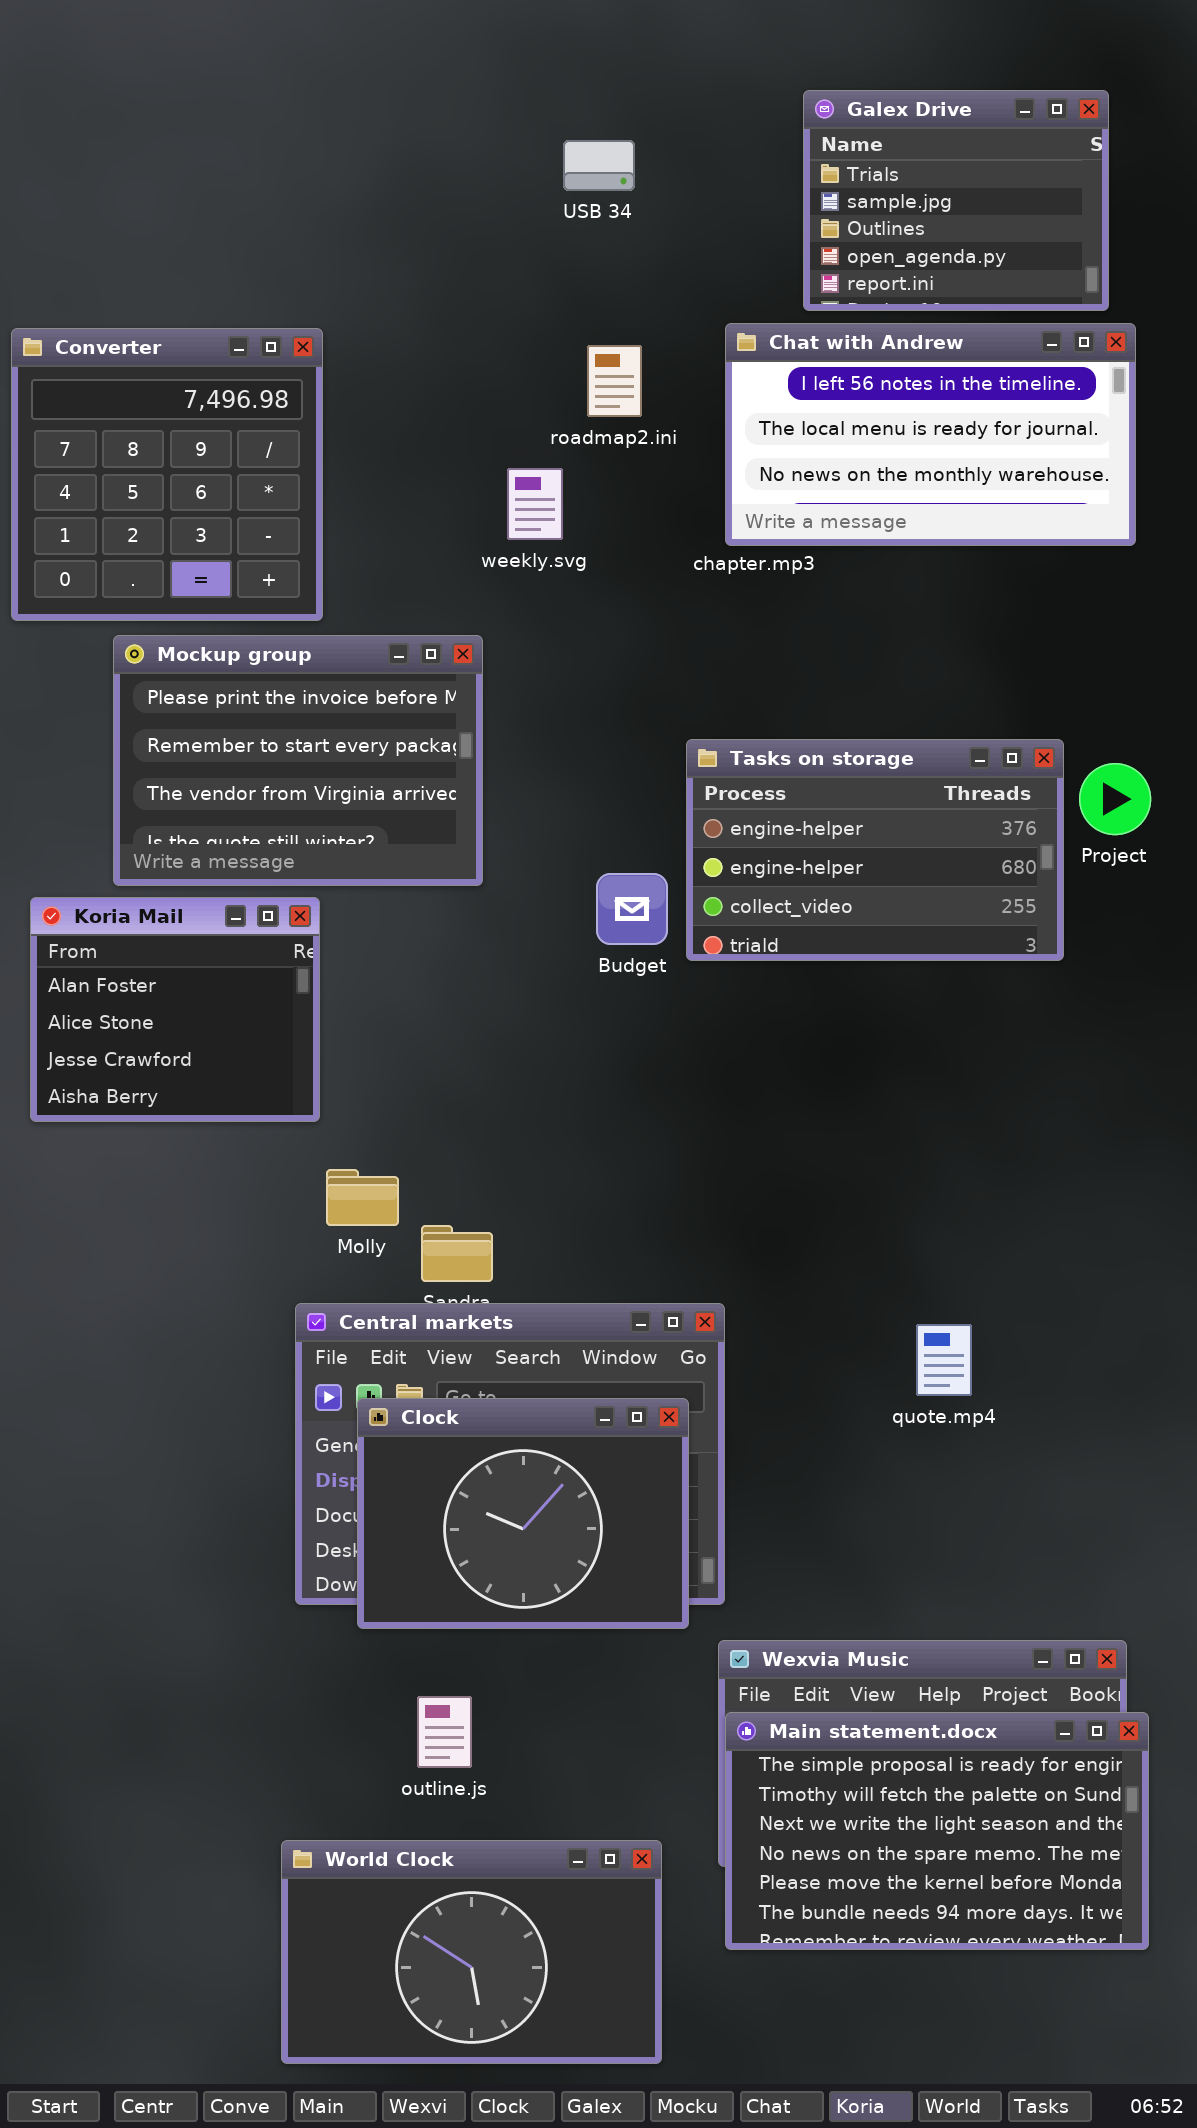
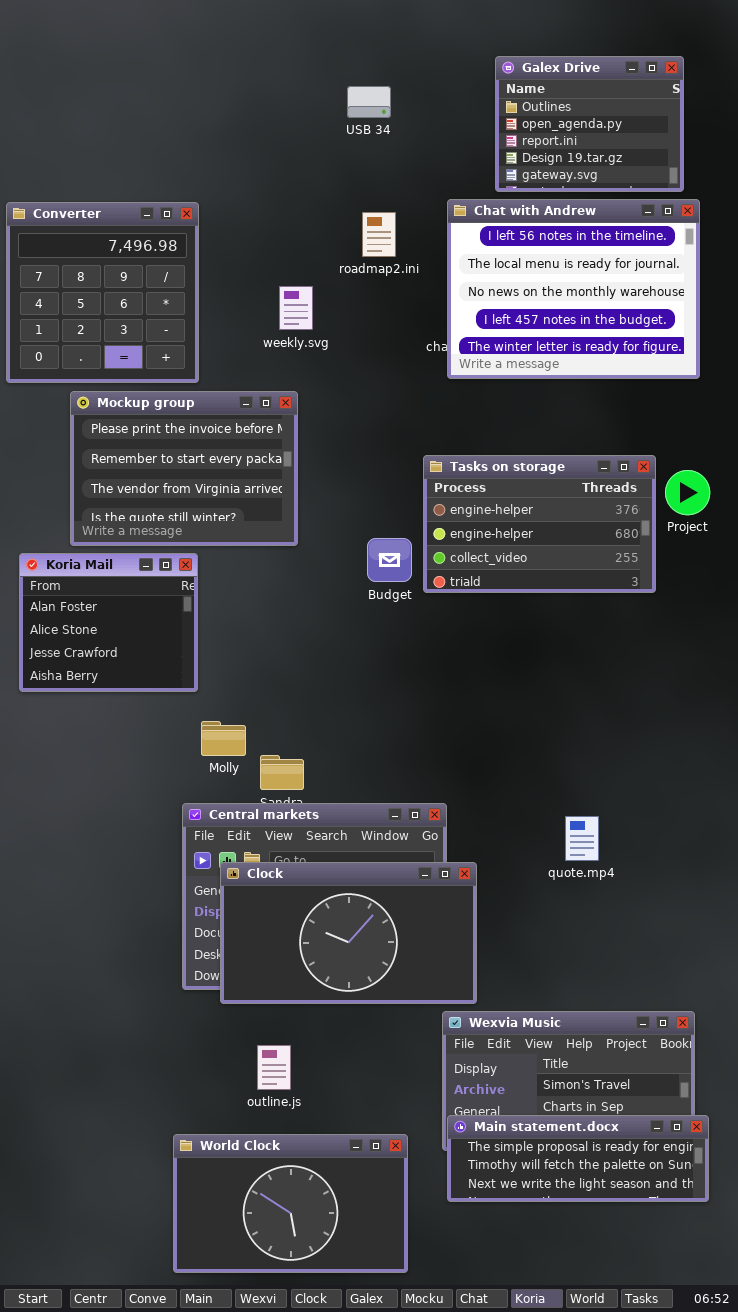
Galex Drive: [803,90,1109,311] -> [495,56,684,192], scrolled down 2 rows
Chat with Andrew: [725,323,1136,546] -> [447,199,700,379], resized
weekly.svg: [507,468,563,540] -> [279,286,313,330], moved
Clock: [357,1398,689,1629] -> [220,862,477,1004], resized
Main statement.docx: [725,1712,1149,1950] -> [447,1115,709,1202], resized

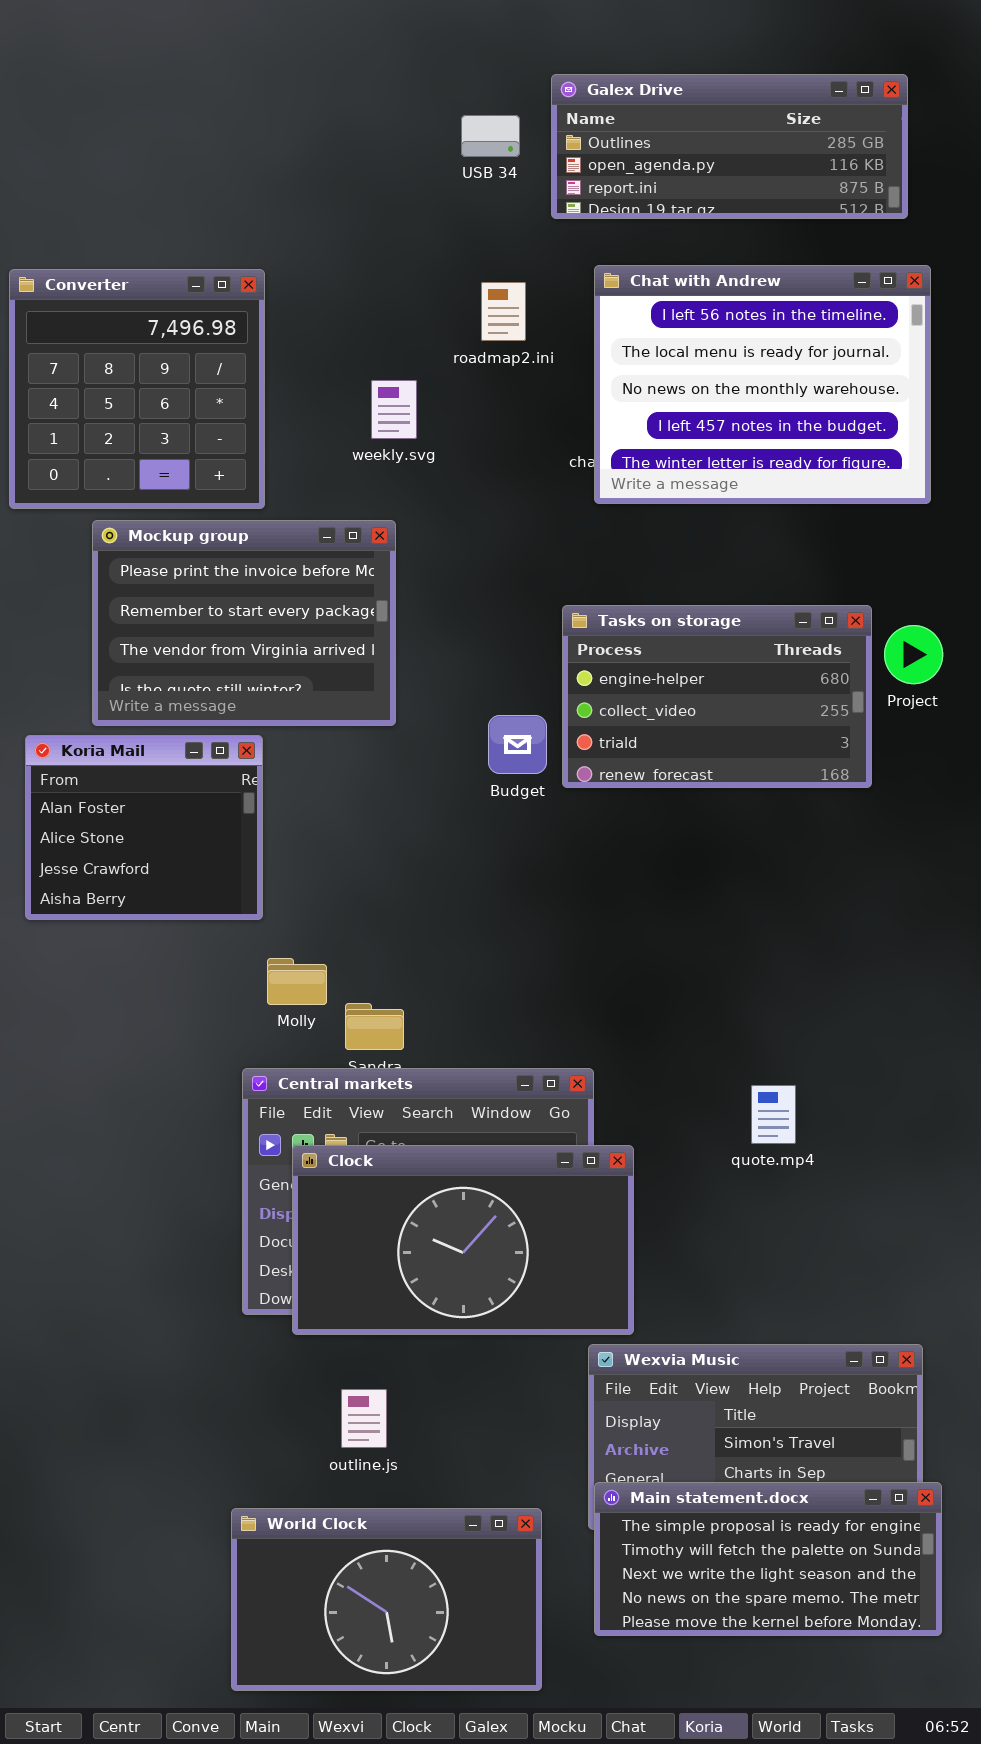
Galex Drive: [495,56,684,192] -> [551,74,908,219], resized
Tasks on storage: [423,455,656,593] -> [562,605,872,788], scrolled down 1 row
Main statement.docx: [447,1115,709,1202] -> [594,1482,942,1636], resized

